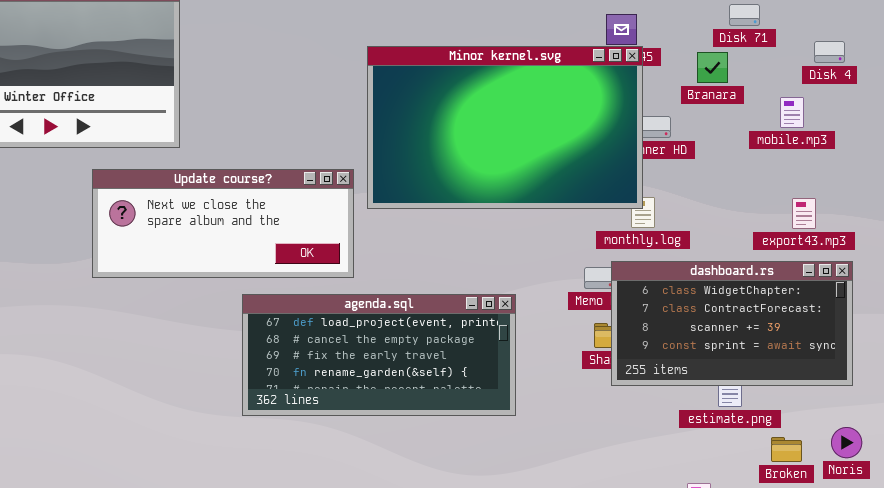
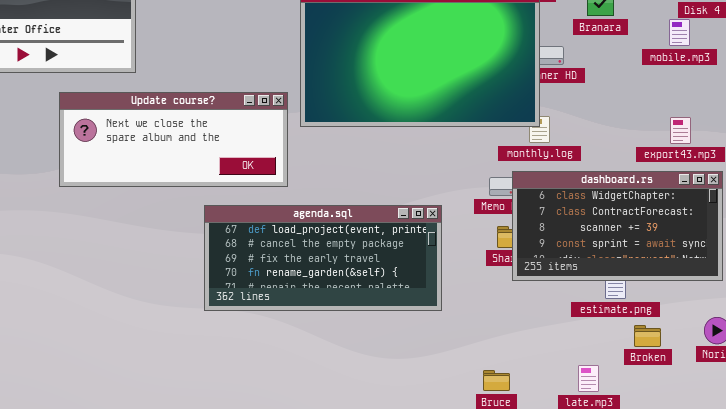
mobile.mp3: [780,97,804,128] -> [669,19,690,46], moved
agenda.sql: [242,294,516,416] -> [204,205,442,311], moved
Broken: [771,437,802,462] -> [634,325,661,347], moved

